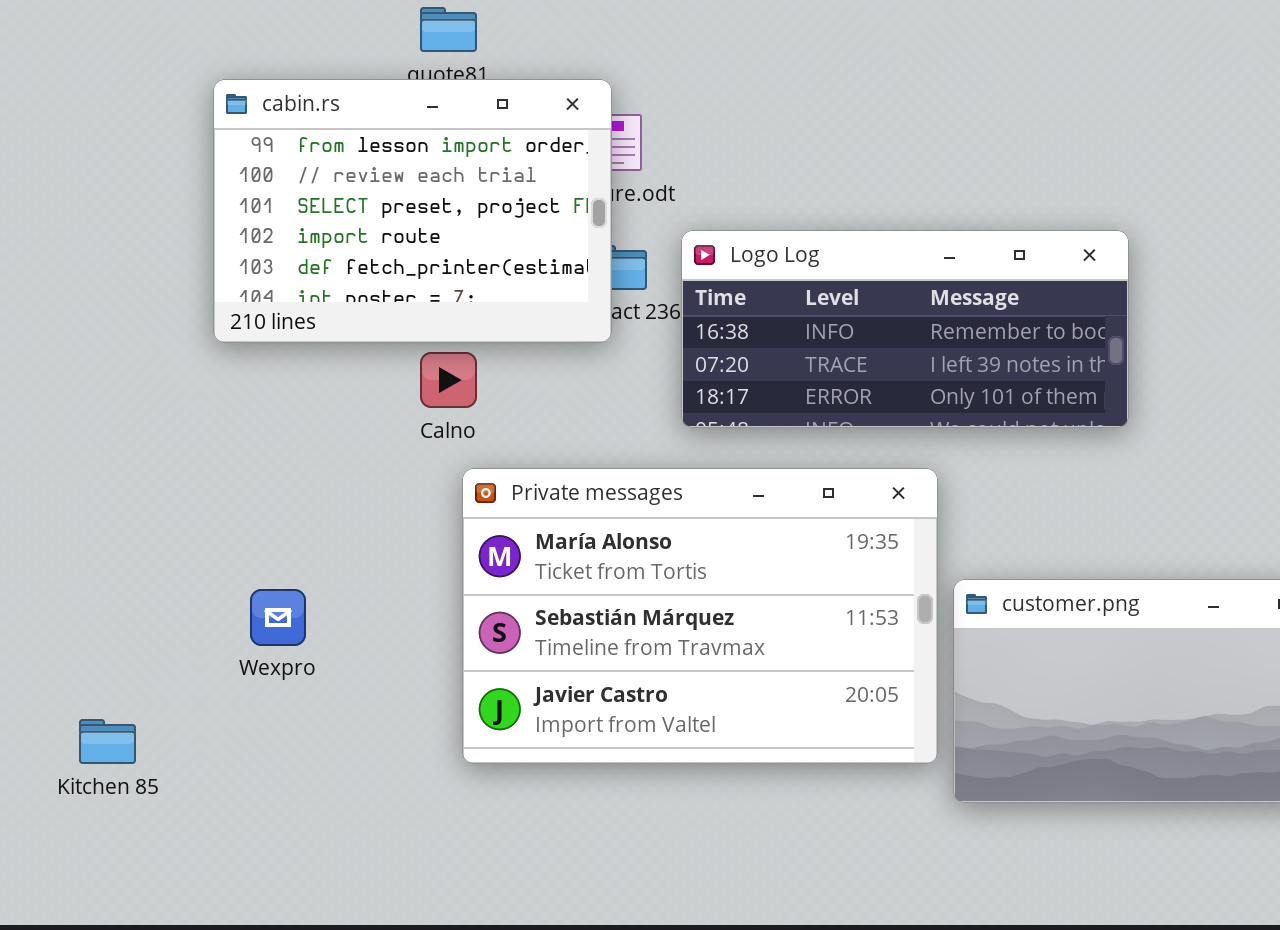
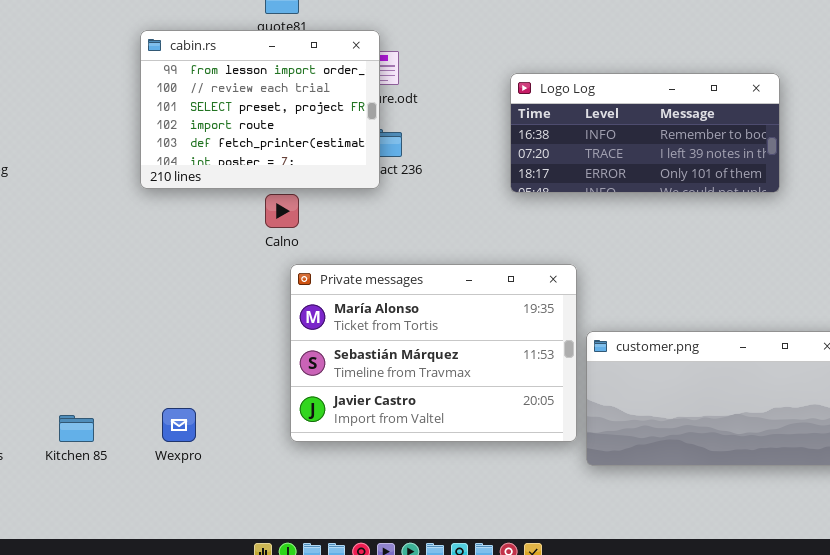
Logo Log: [681,230,1129,428] -> [510,73,780,193], moved
Wexpro: [250,589,306,646] -> [162,408,196,442], moved

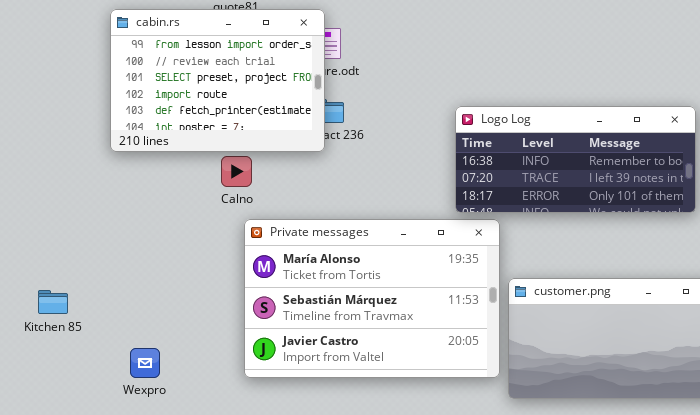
Logo Log: [510,73,780,193] -> [455,106,696,213], moved
Kitchen 85: [59,415,94,442] -> [38,290,68,314], moved

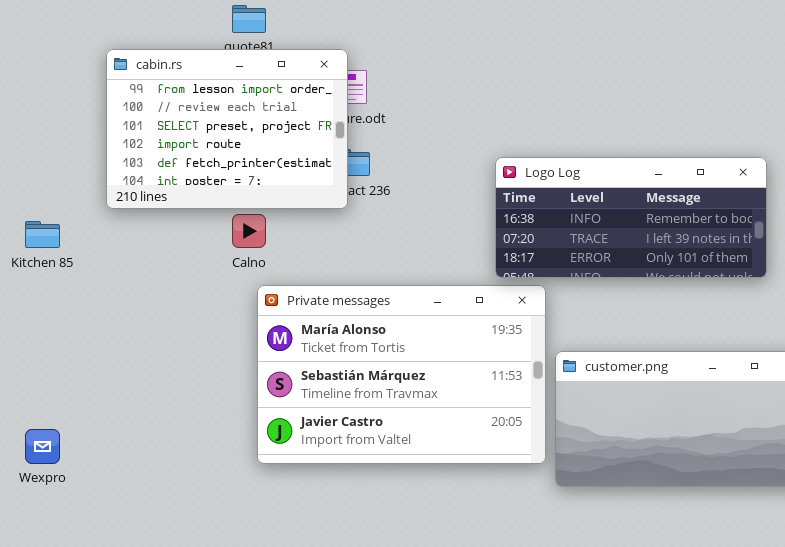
Kitchen 85: [38,290,68,314] -> [25,221,60,248], moved
Wexpro: [130,348,160,378] -> [25,429,60,464], moved

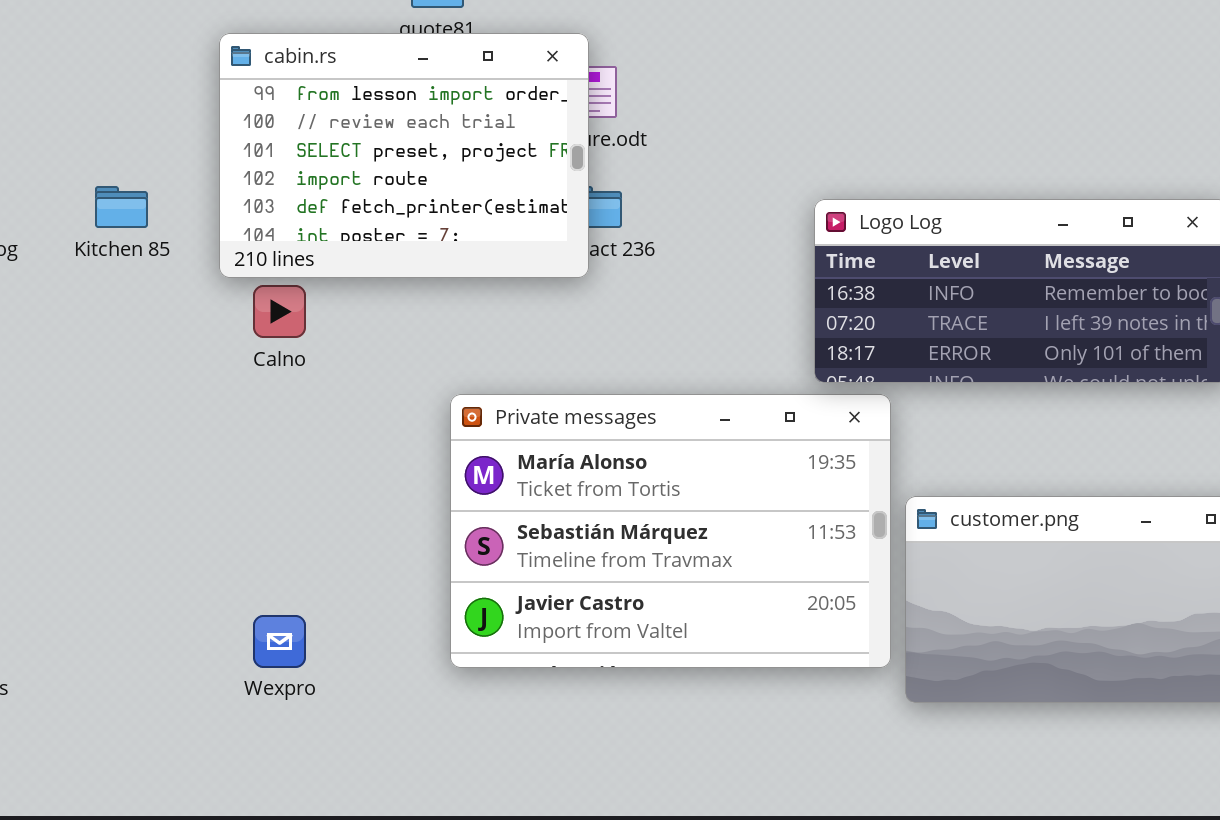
Calno: [232,214,266,248] -> [253,285,306,338], moved
Kitchen 85: [25,221,60,248] -> [95,186,148,228], moved
Wexpro: [25,429,60,464] -> [253,615,306,668], moved

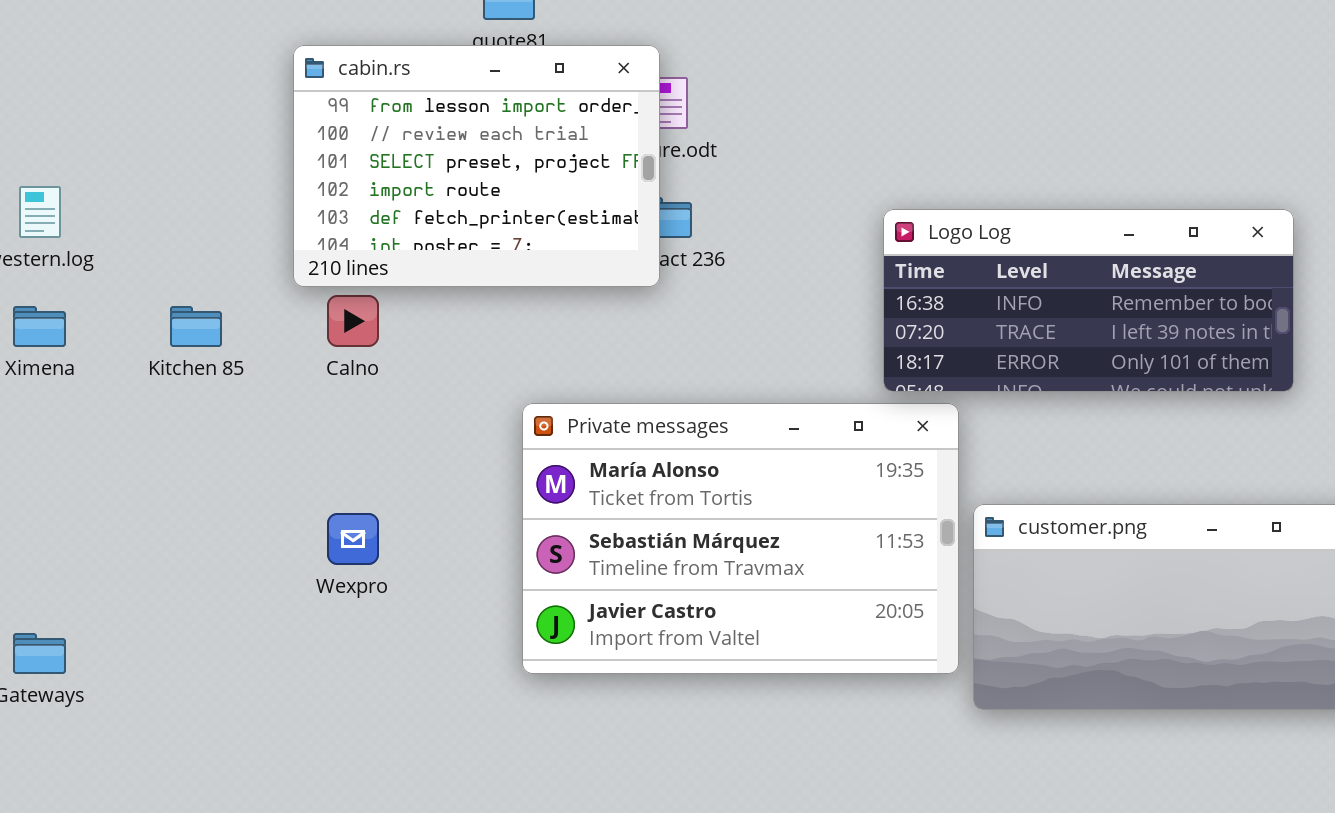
Kitchen 85: [95,186,148,228] -> [170,306,222,347], moved
Wexpro: [253,615,306,668] -> [327,513,379,565], moved

